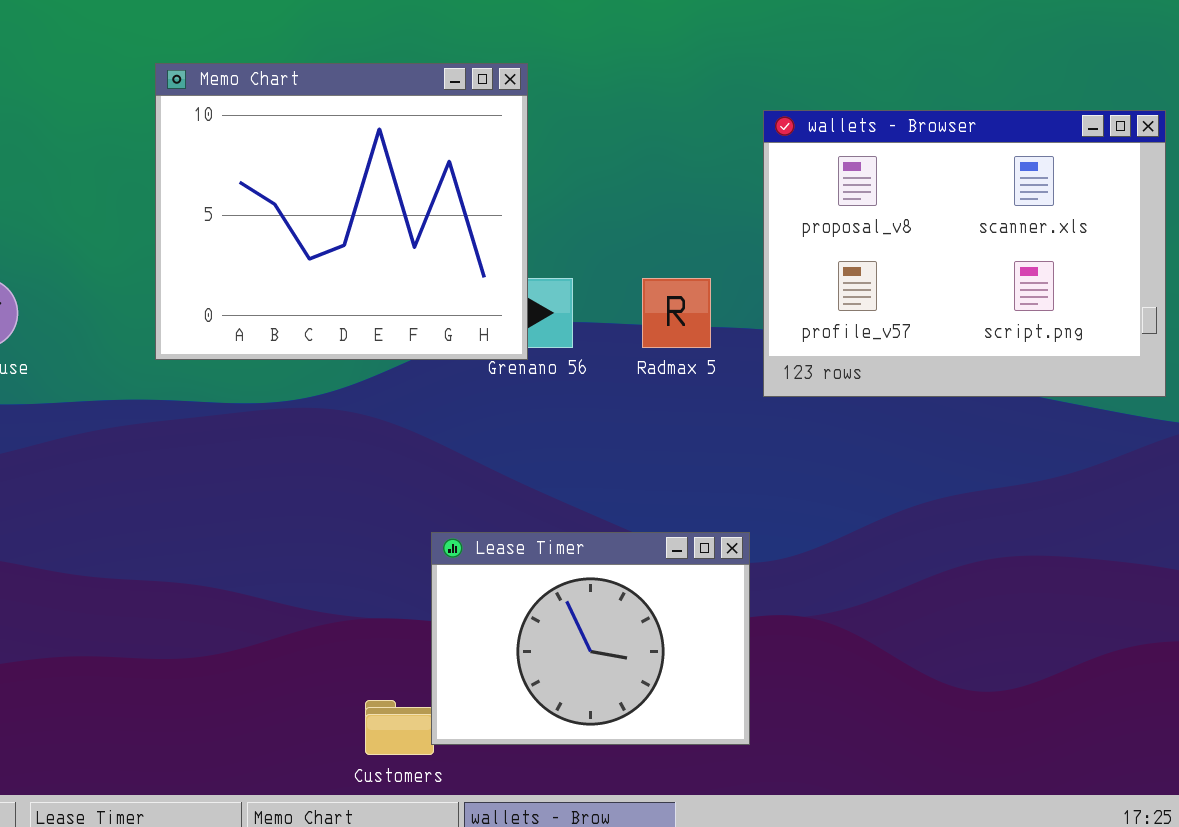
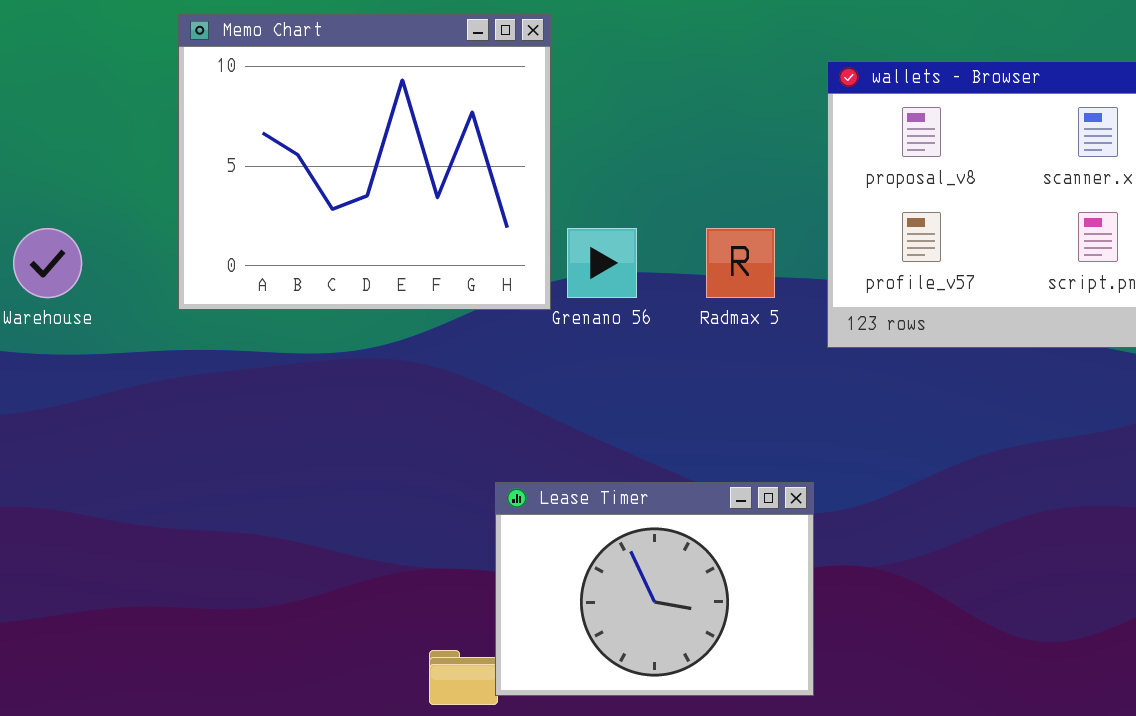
Memo Chart: [155,63,528,360] -> [178,14,551,310], moved

